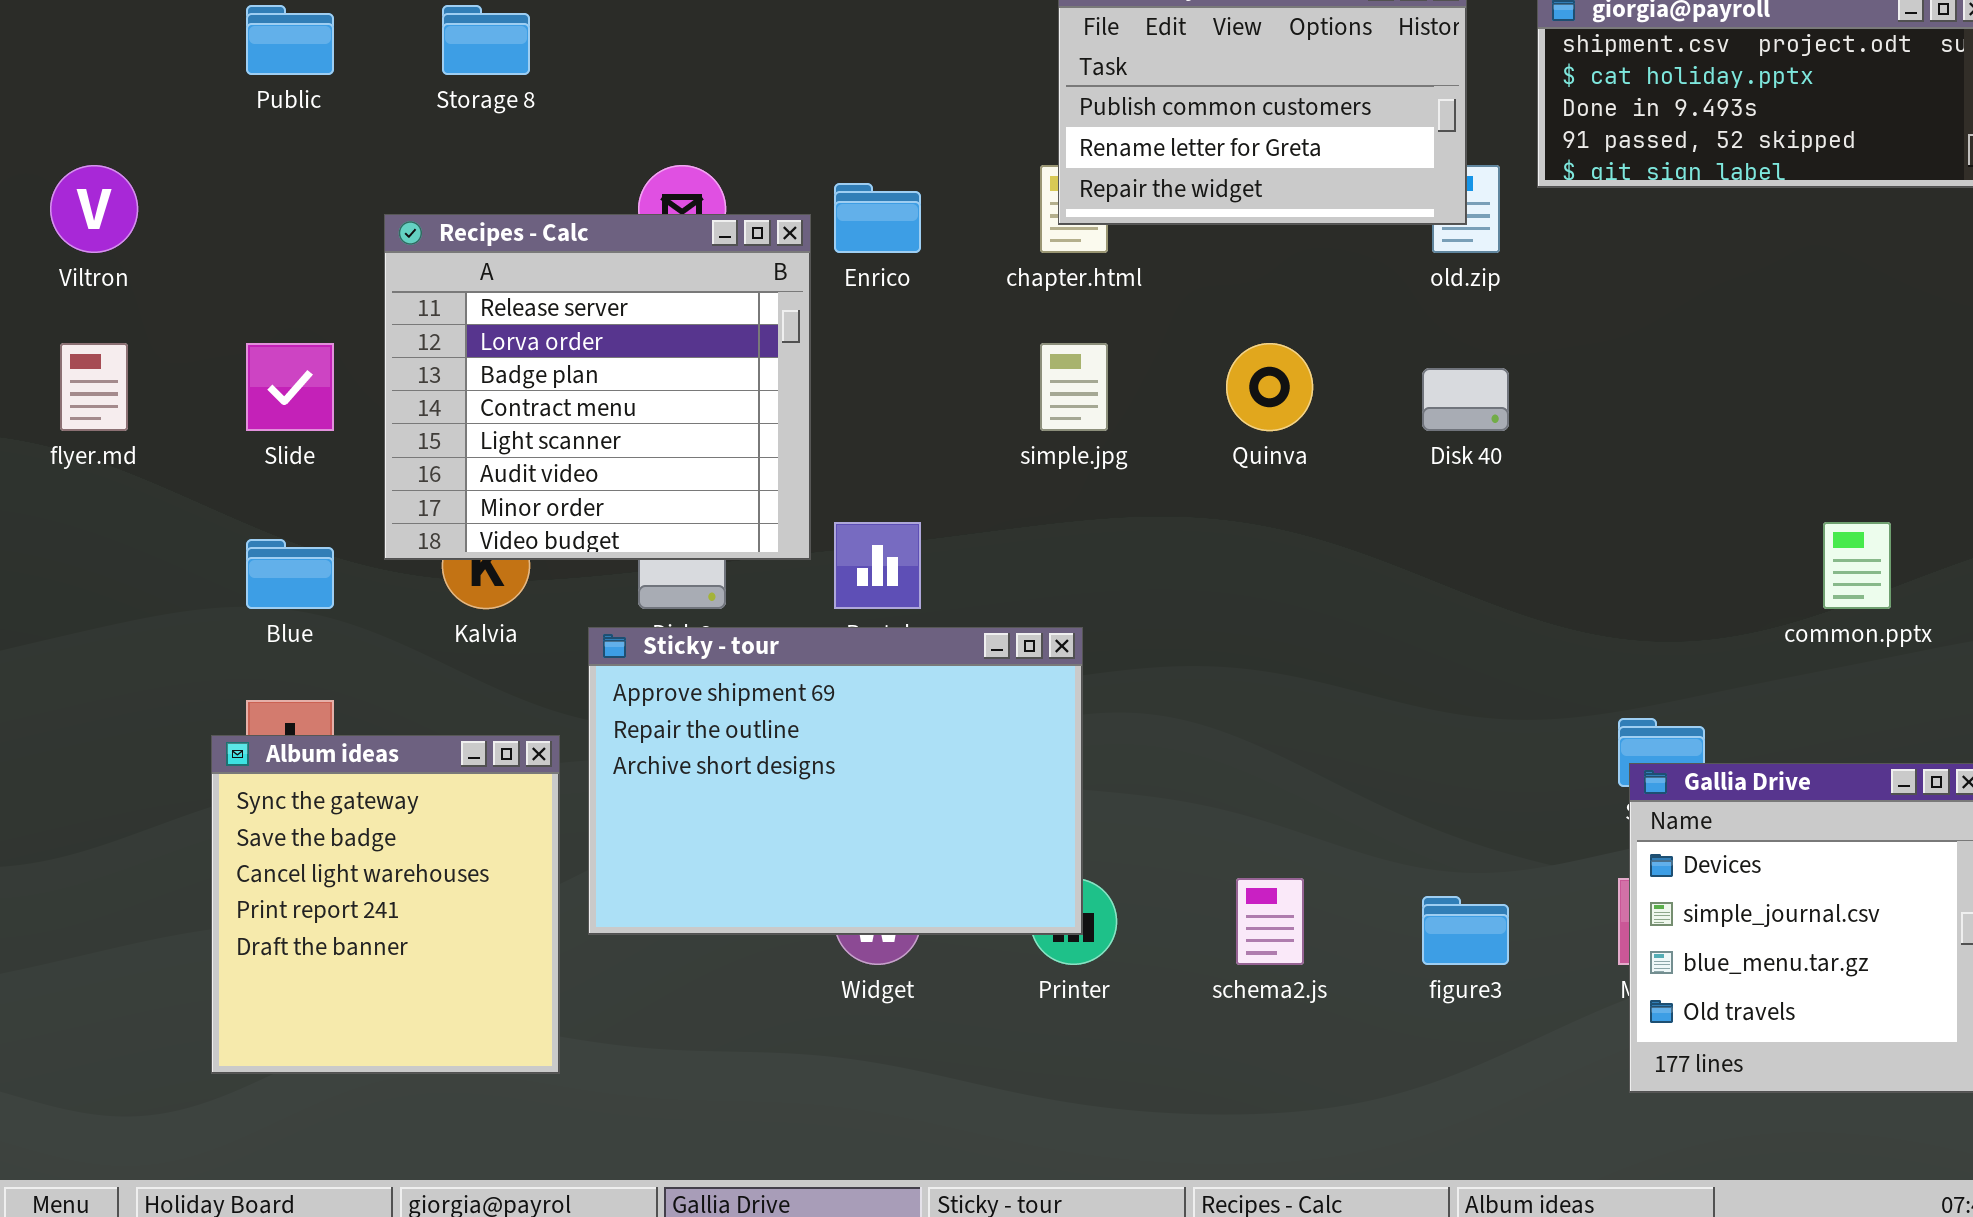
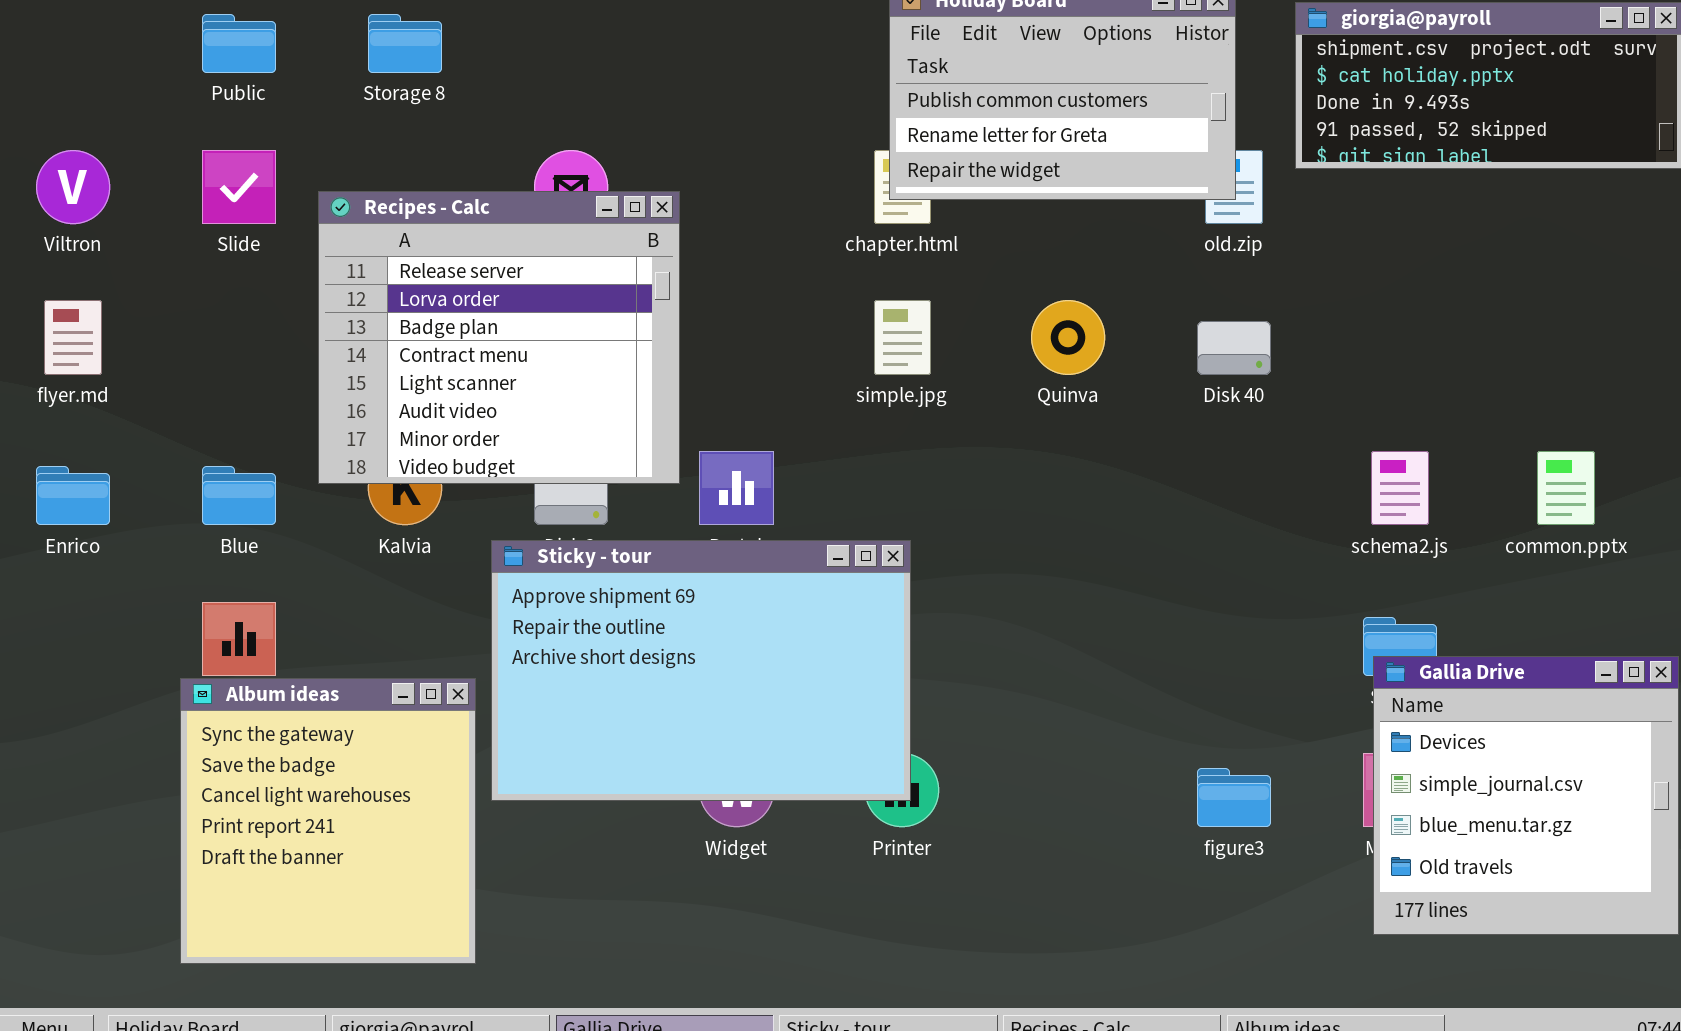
Enrico: [834,183,921,253] -> [36,466,110,525], moved
Slide: [246,343,334,431] -> [202,150,276,224], moved
Album ideas: [211,735,560,1074] -> [180,678,476,964], moved
schema2.js: [1236,878,1304,965] -> [1371,451,1429,525], moved

